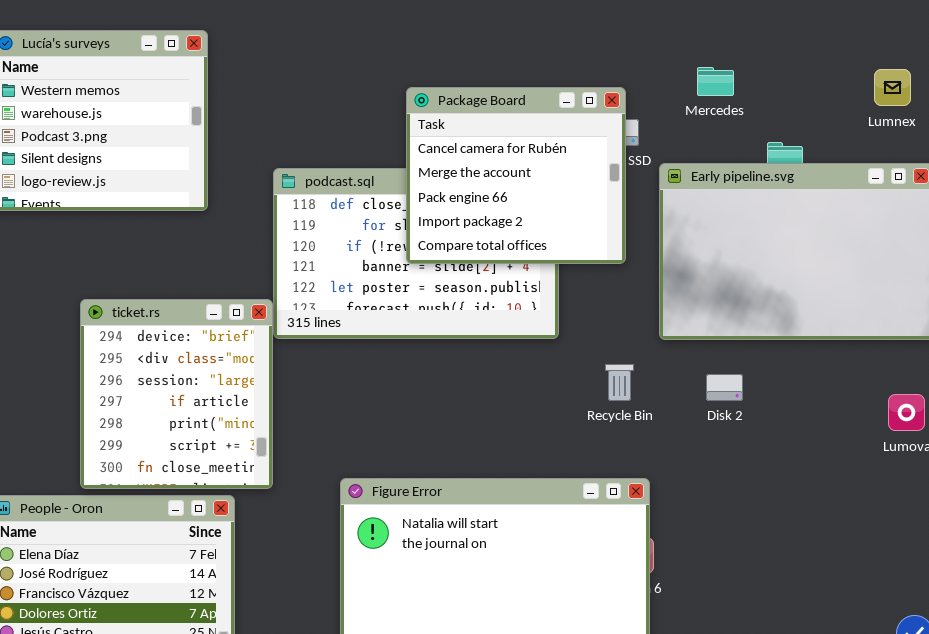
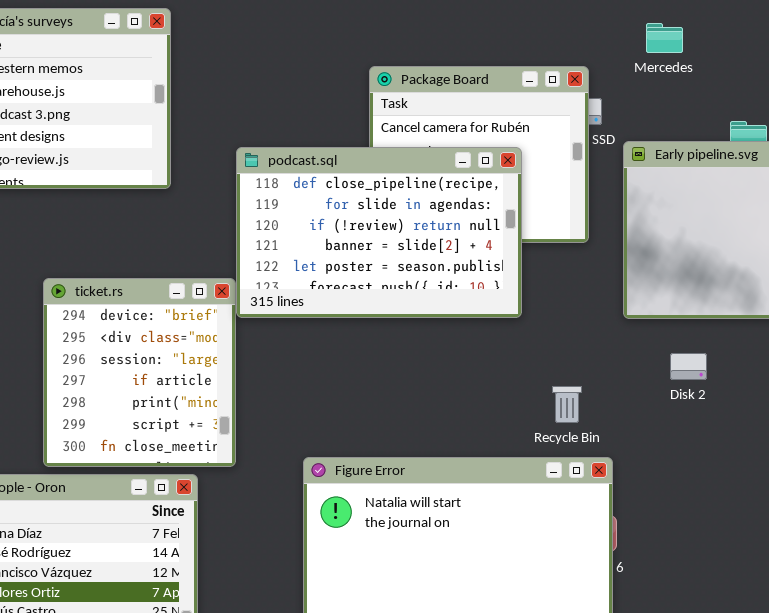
Mercedes: [697,67,734,96] -> [646,23,683,53], moved
podcast.sql: [273,168,559,339] -> [236,147,522,318], raised
Recycle Bin: [605,364,634,401] -> [552,386,582,423], moved

